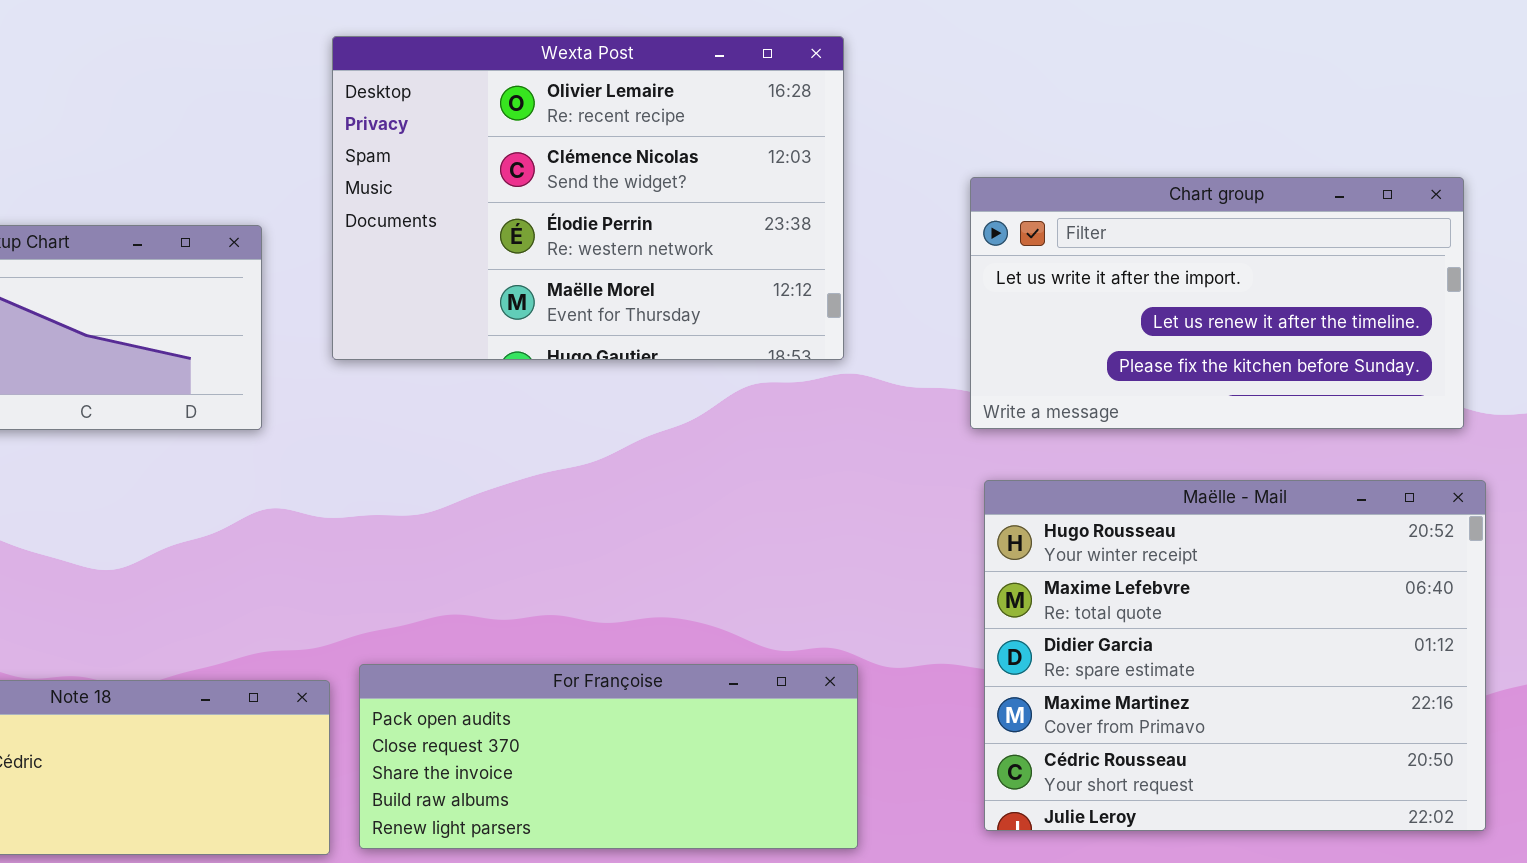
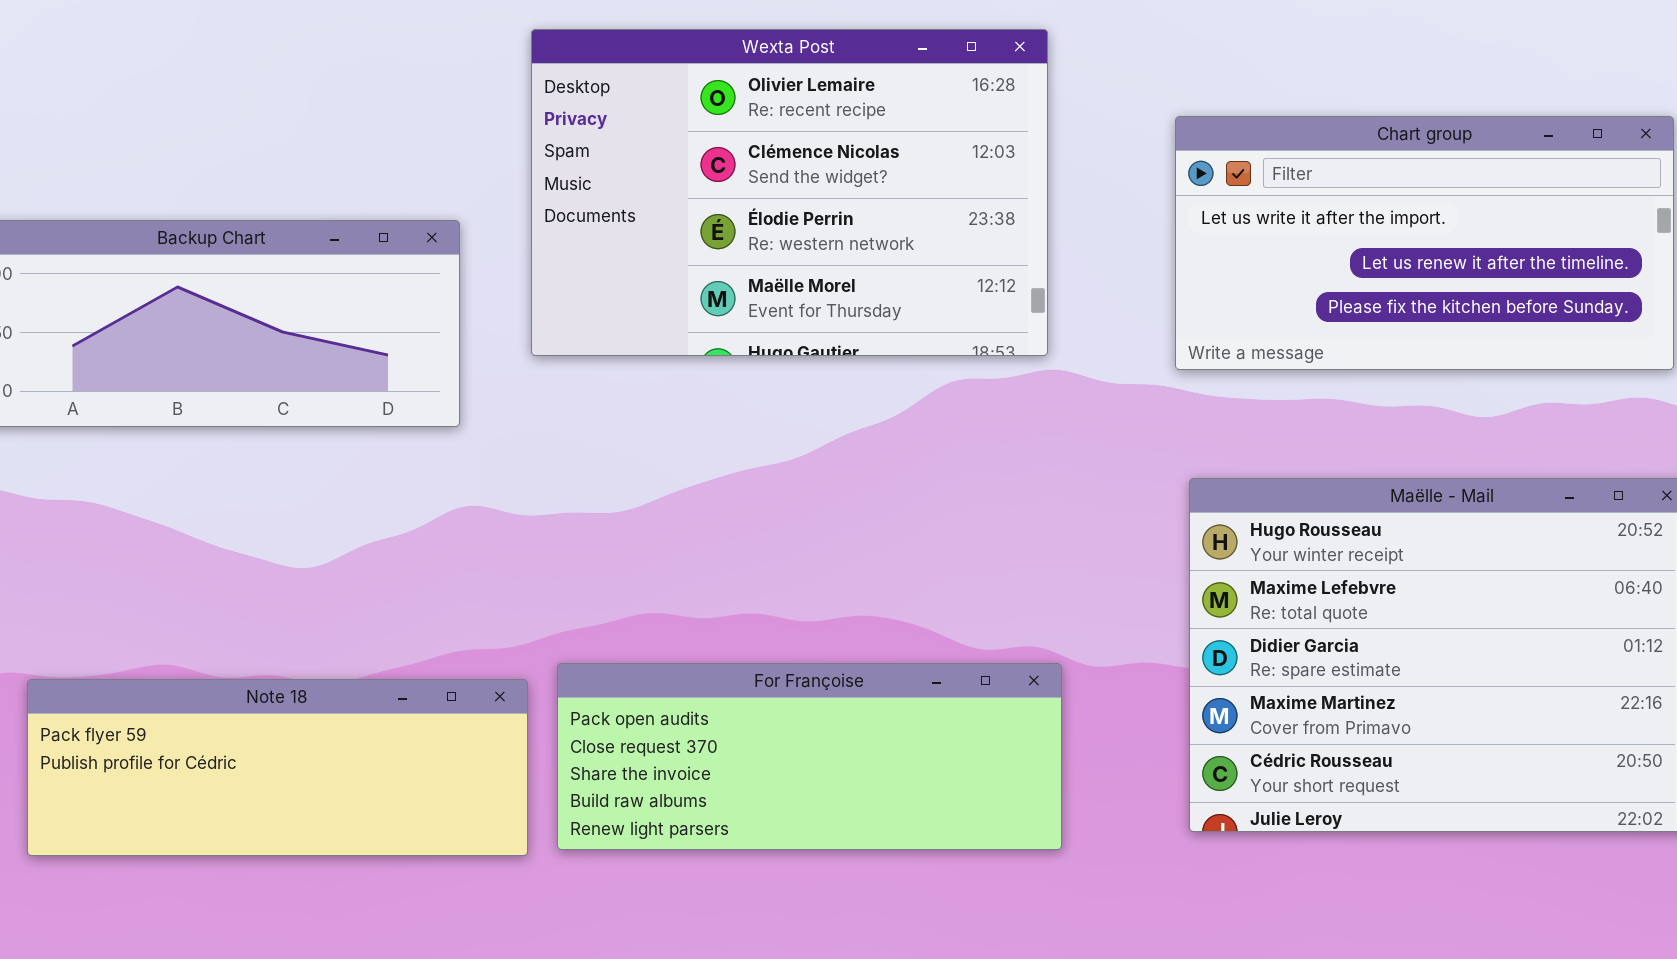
Chart group: [970,177,1464,429] -> [1175,116,1674,370], moved

